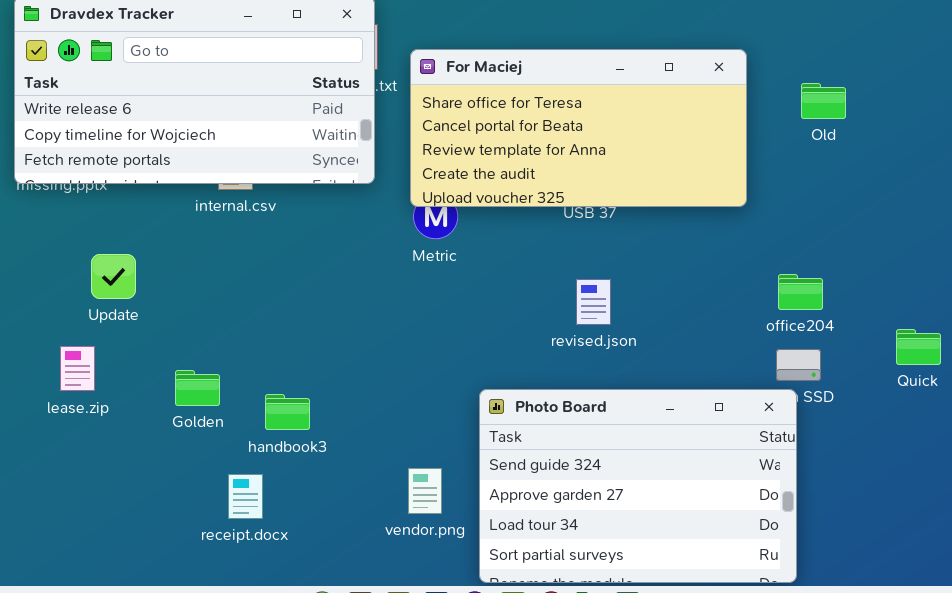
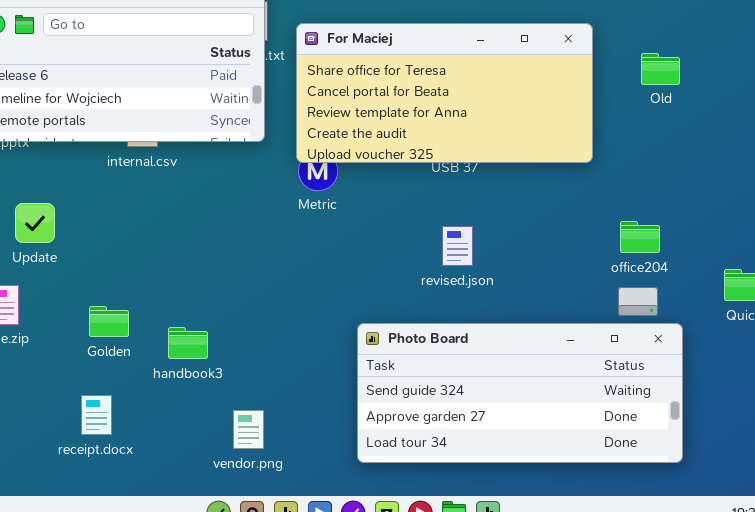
Photo Board: [479,389,797,583] -> [357,323,683,463], resized
vendor.png: [408,468,442,514] -> [233,410,264,449], moved
receipt.docx: [228,474,263,519] -> [81,395,112,435], moved

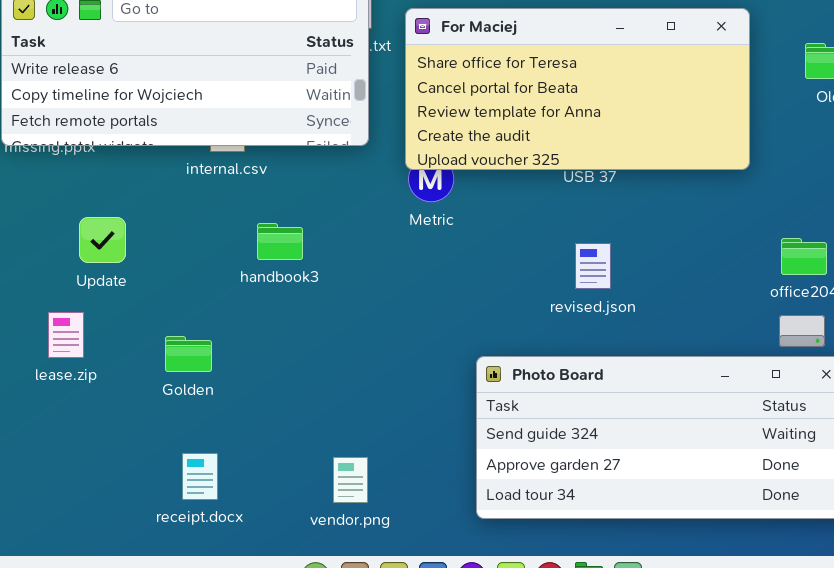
handbook3: [168,327,208,359] -> [257,223,303,260], moved
receipt.docx: [81,395,112,435] -> [182,453,218,500], moved

